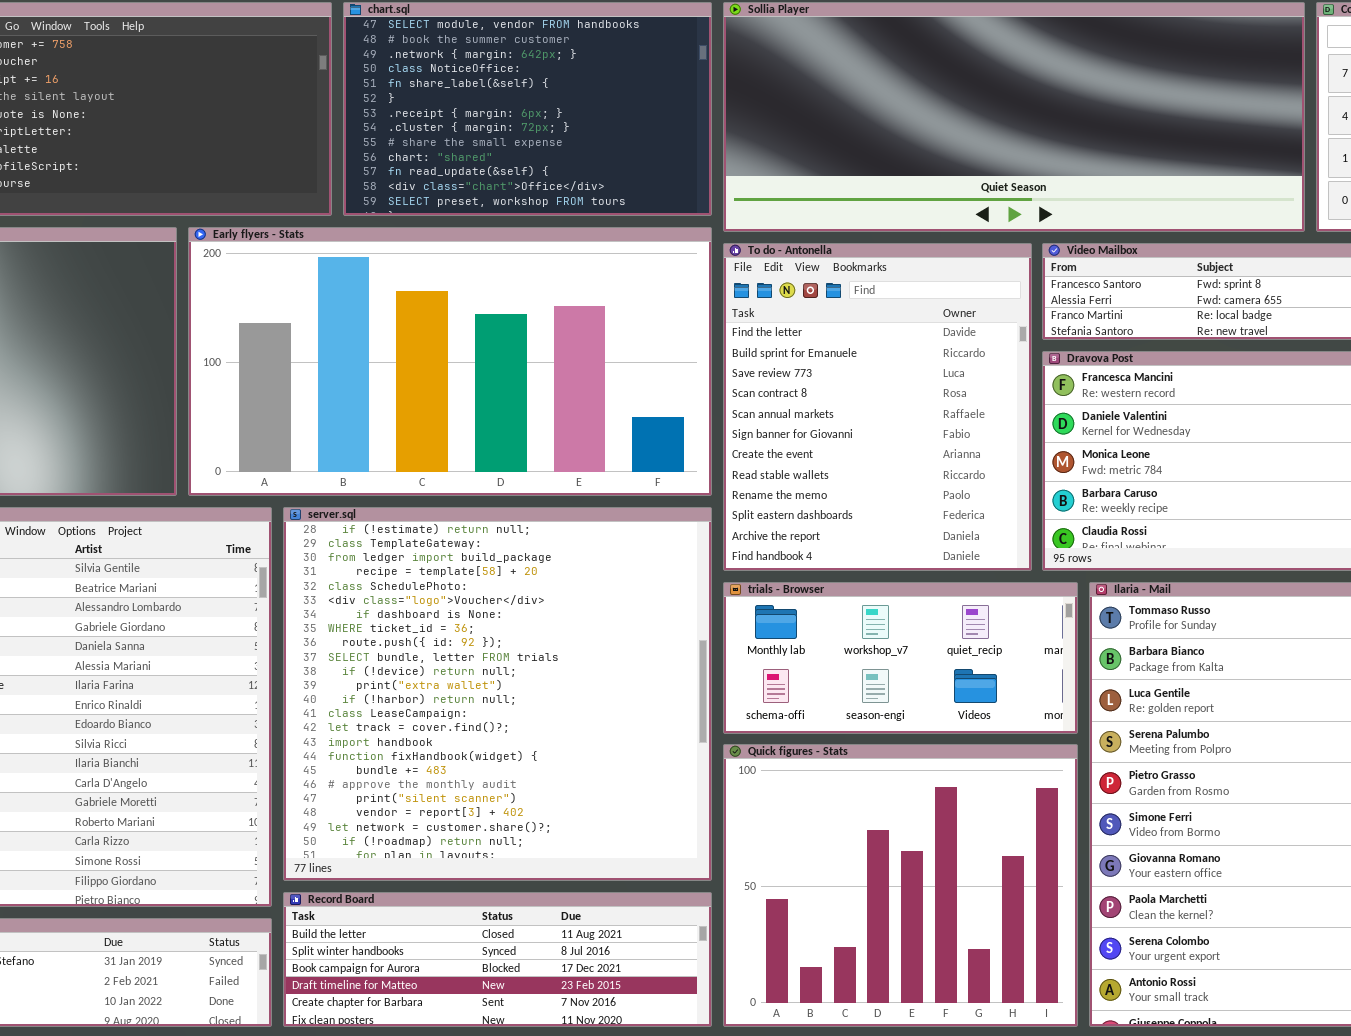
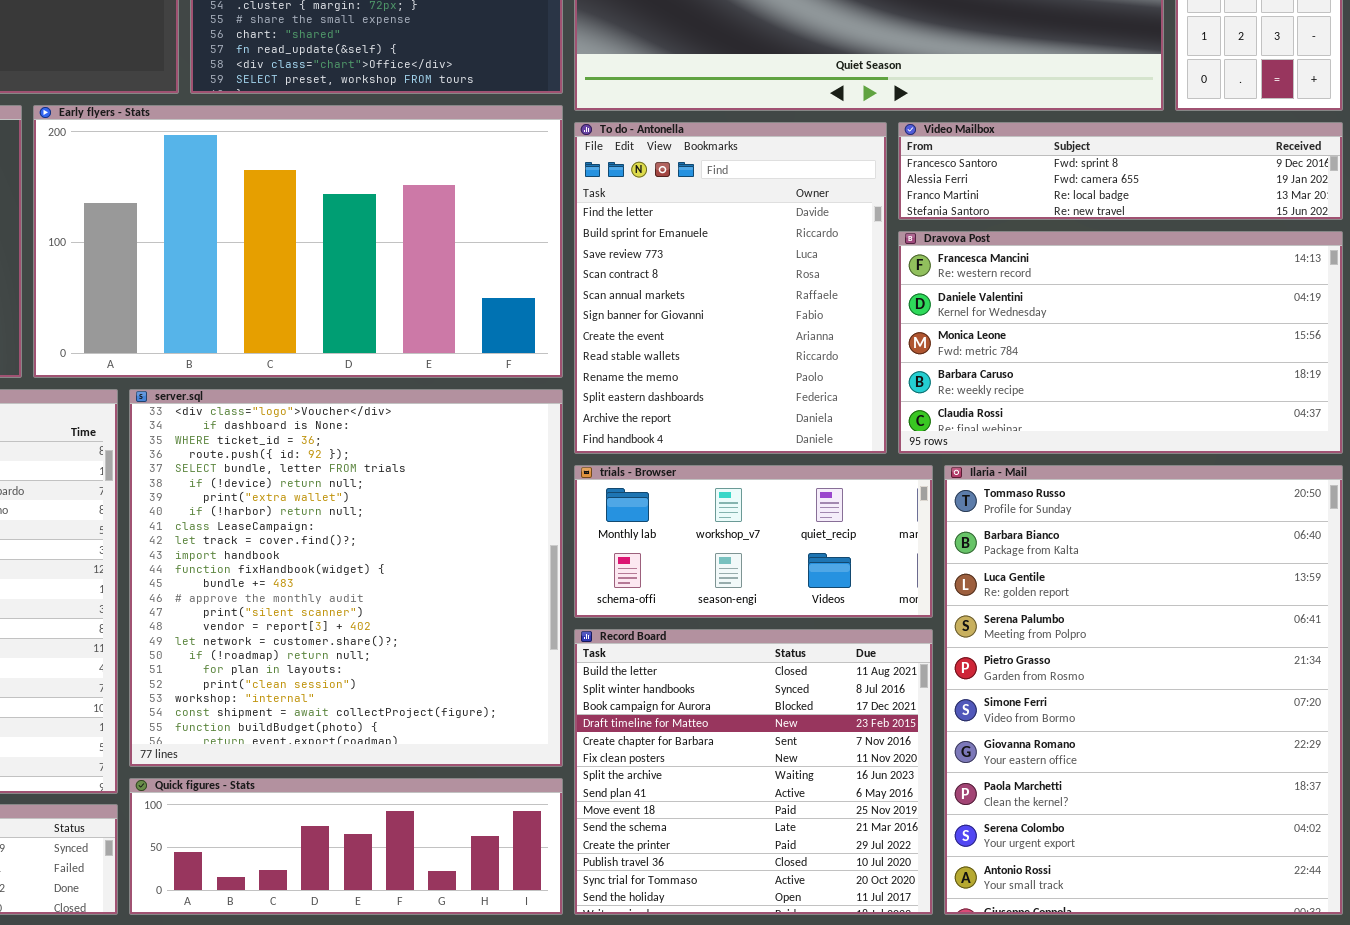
server.sql: [283,507,712,881] -> [129,389,563,767], scrolled down 5 rows
Quick figures - Stats: [723,744,1078,1027] -> [129,778,563,915], moved, resized
Record Board: [283,892,712,1027] -> [574,629,933,915], moved, resized

